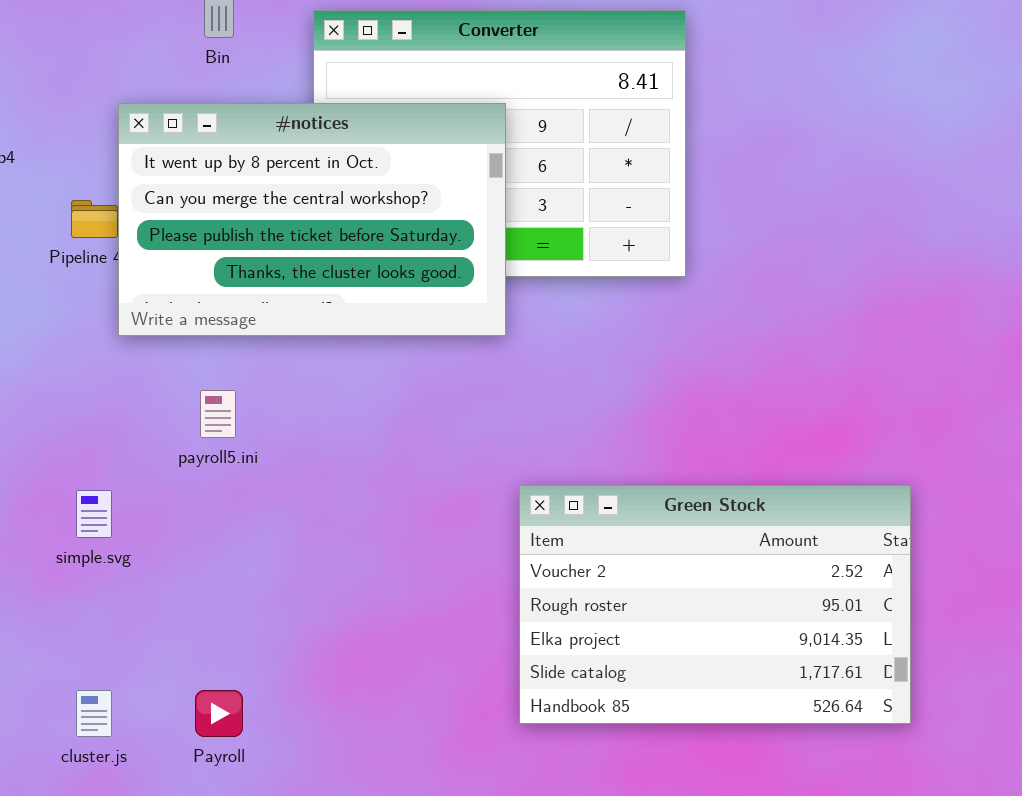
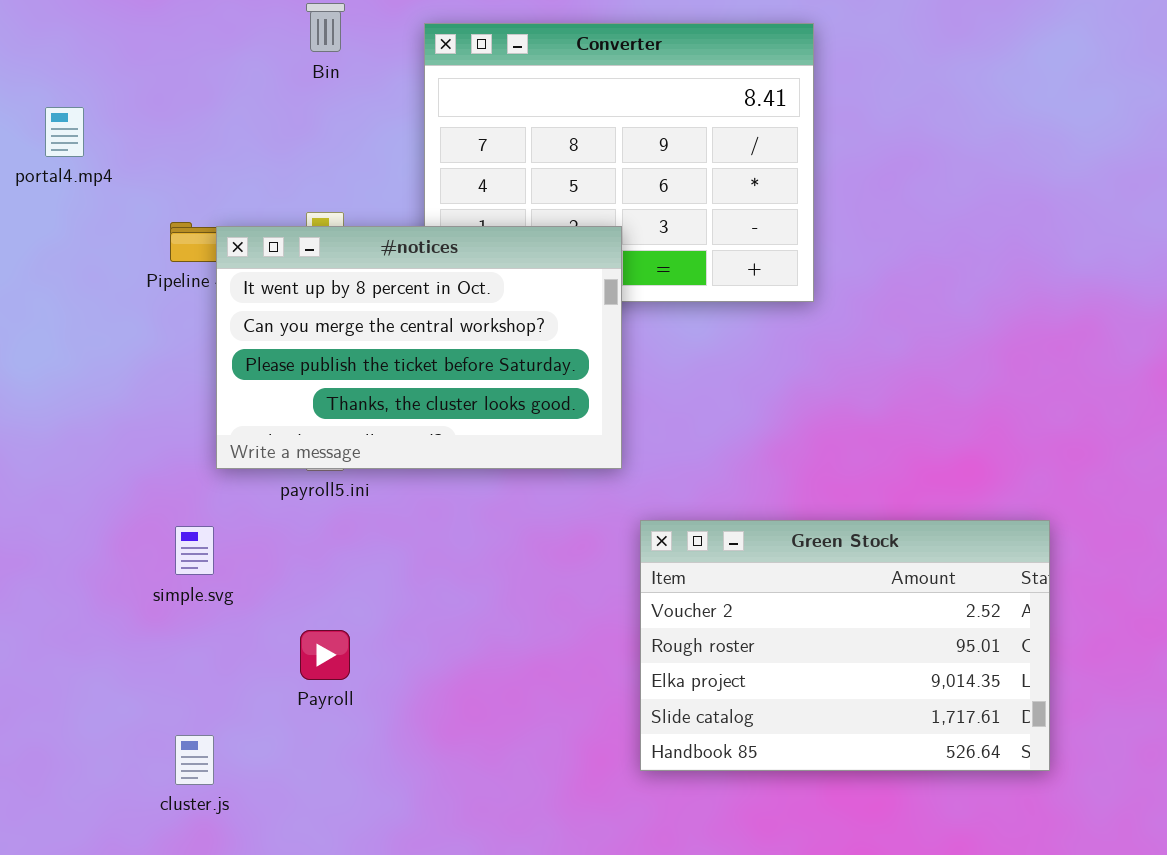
#notices: [118,103,506,336] -> [216,226,622,469], moved
Payroll: [195,690,243,737] -> [300,630,350,680], moved

